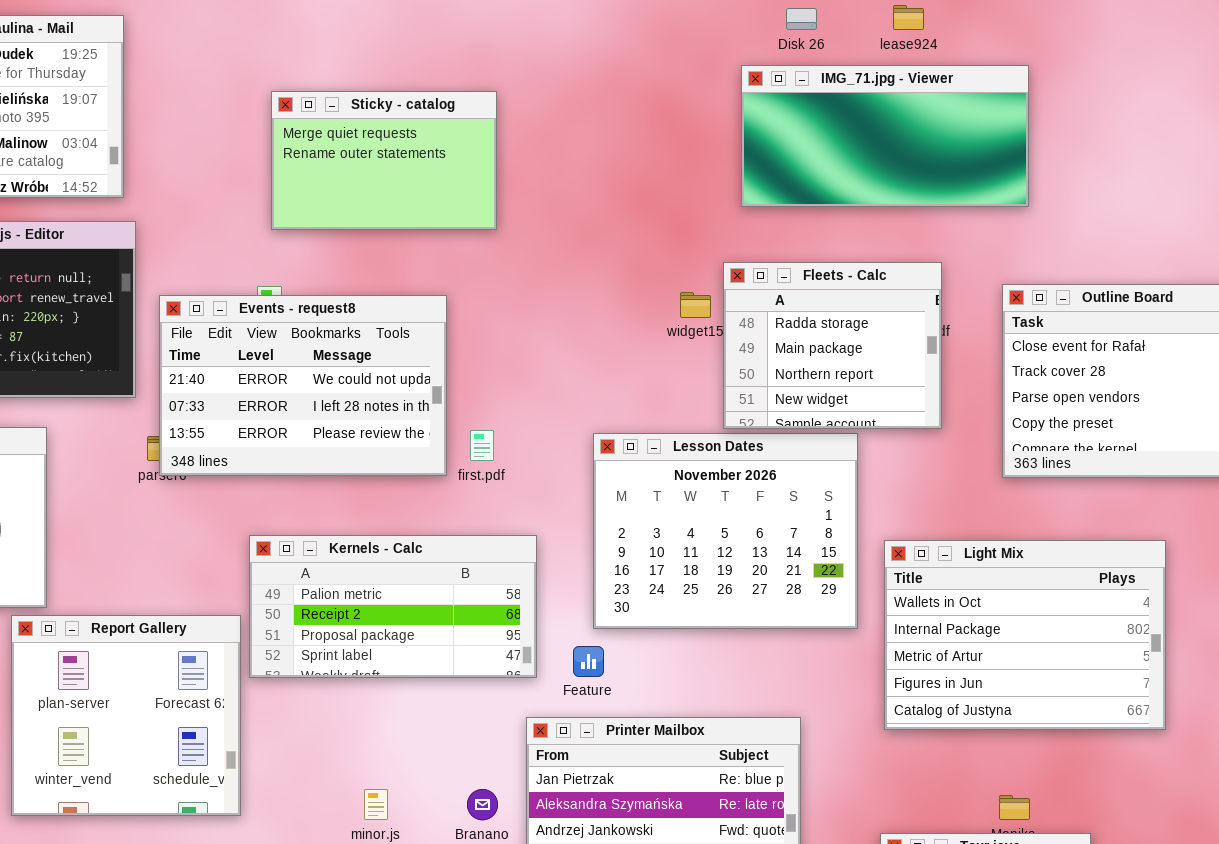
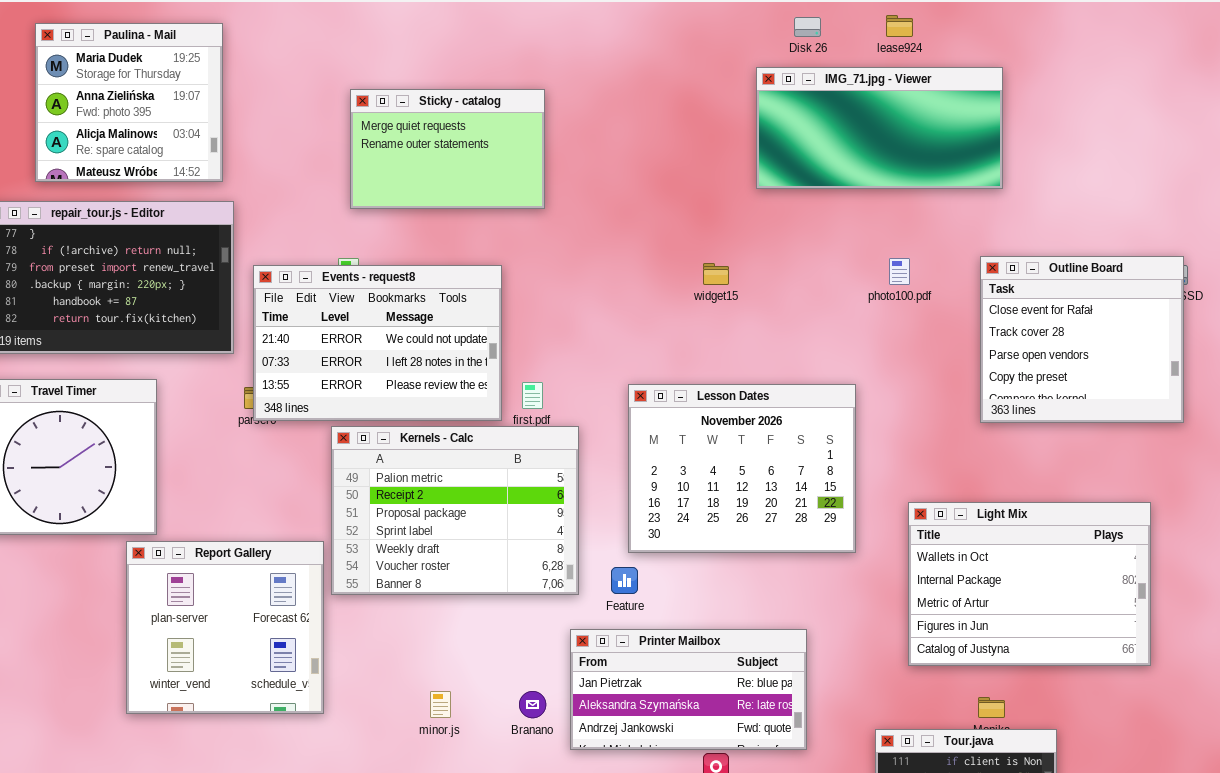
Fleets - Calc: [723,262,942,429] -> none, closed
Kernels - Calc: [249,535,537,678] -> [331,426,579,595], resized
Light Mix: [884,540,1166,730] -> [908,502,1151,666], moved

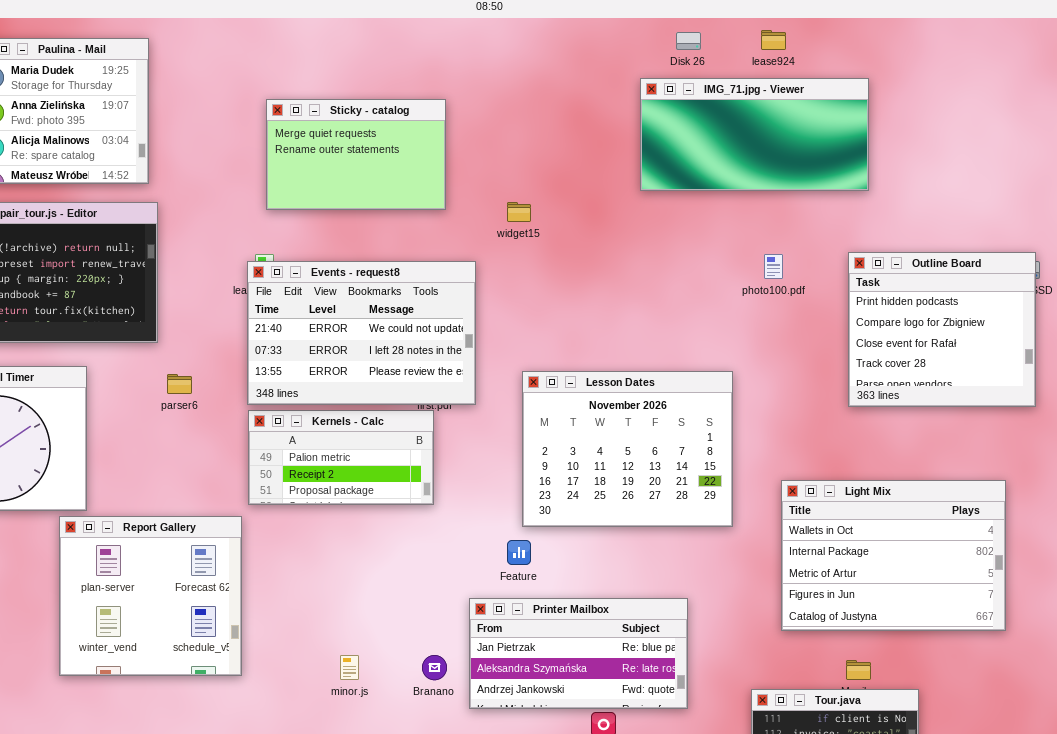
Outline Board: [980,256,1184,423] -> [848,252,1036,407], scrolled up 2 rows
widget15: [703,263,729,285] -> [507,202,531,222], moved
Events - request8: [253,265,502,421] -> [247,261,476,405], moved
Kernels - Calc: [331,426,579,595] -> [248,410,434,505], resized

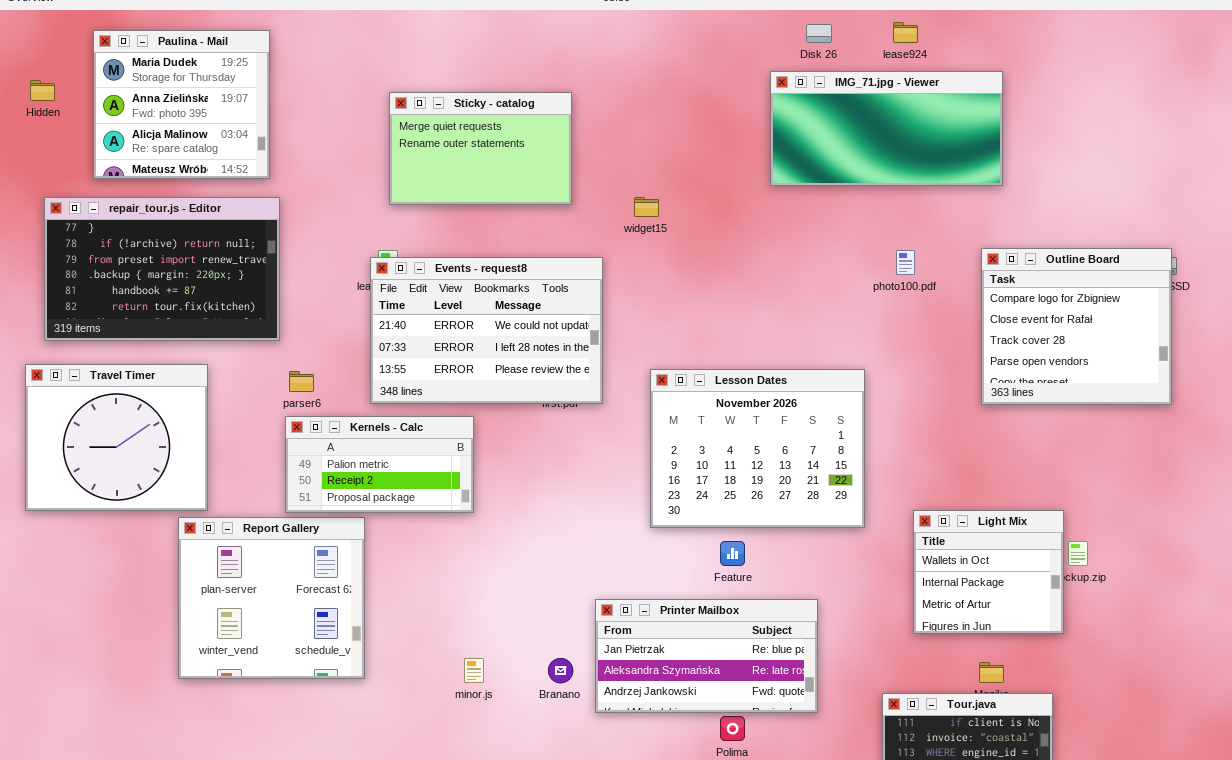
Outline Board: [848,252,1036,407] -> [981,248,1172,405], scrolled down 1 row
Kernels - Calc: [248,410,434,505] -> [285,416,474,513], moved
Light Mix: [781,480,1006,631] -> [913,510,1064,634], resized
Feature: [507,540,531,565] -> [720,541,745,566], moved

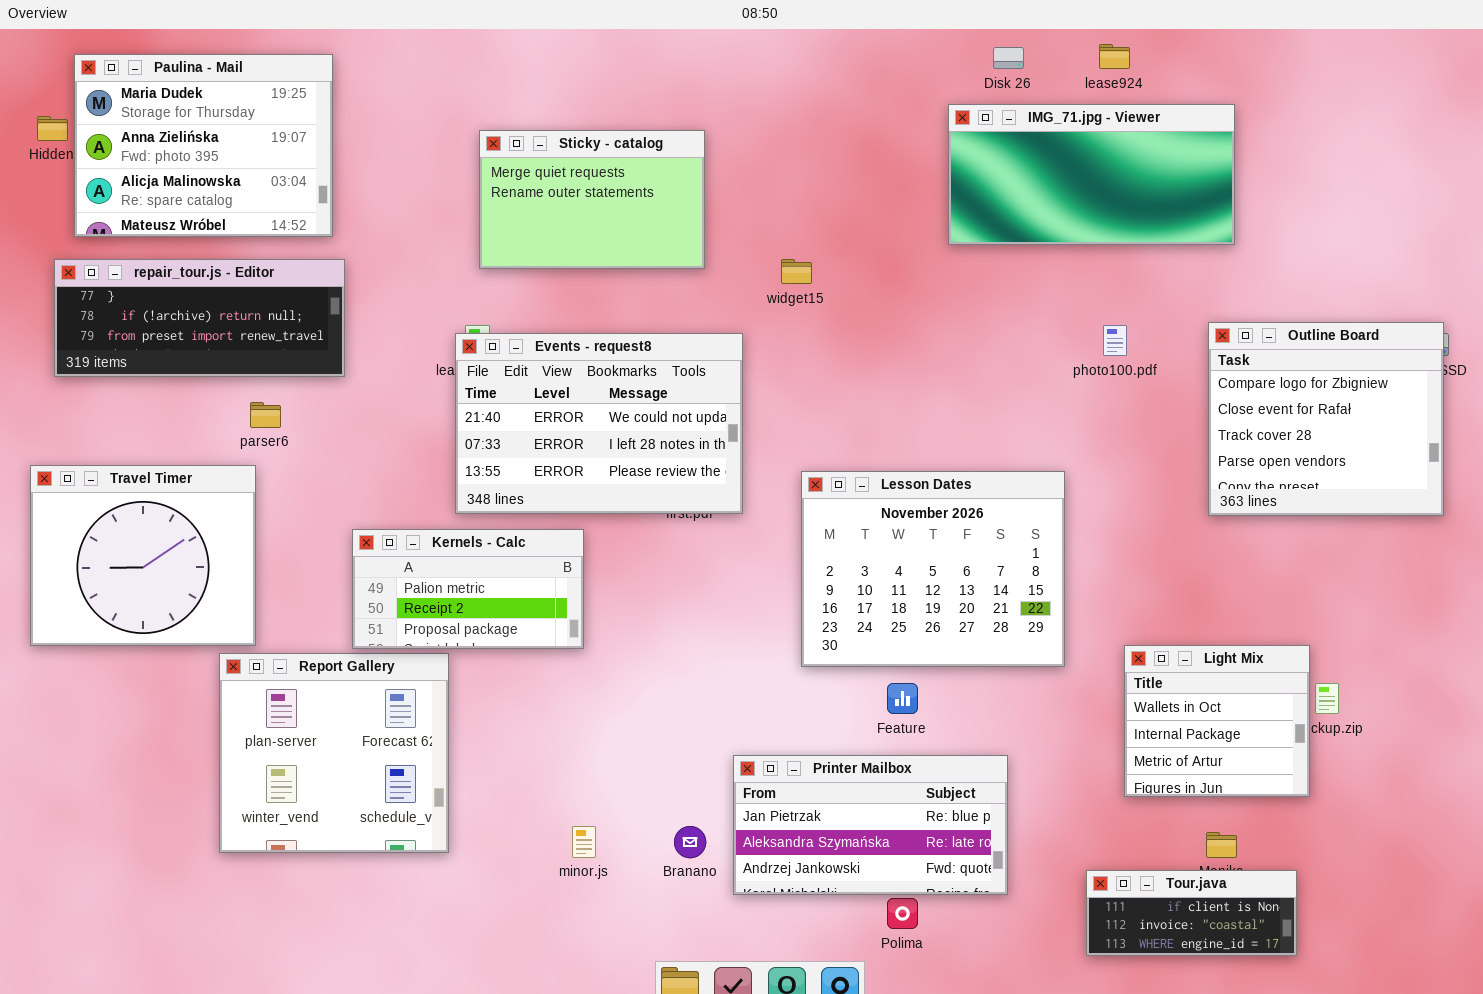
Paulina - Mail: [93,30,270,179] -> [74,54,333,237], resized
repair_tour.js - Editor: [44,197,280,341] -> [54,259,345,377], resized
parser6: [289,371,314,392] -> [250,402,281,428], moved

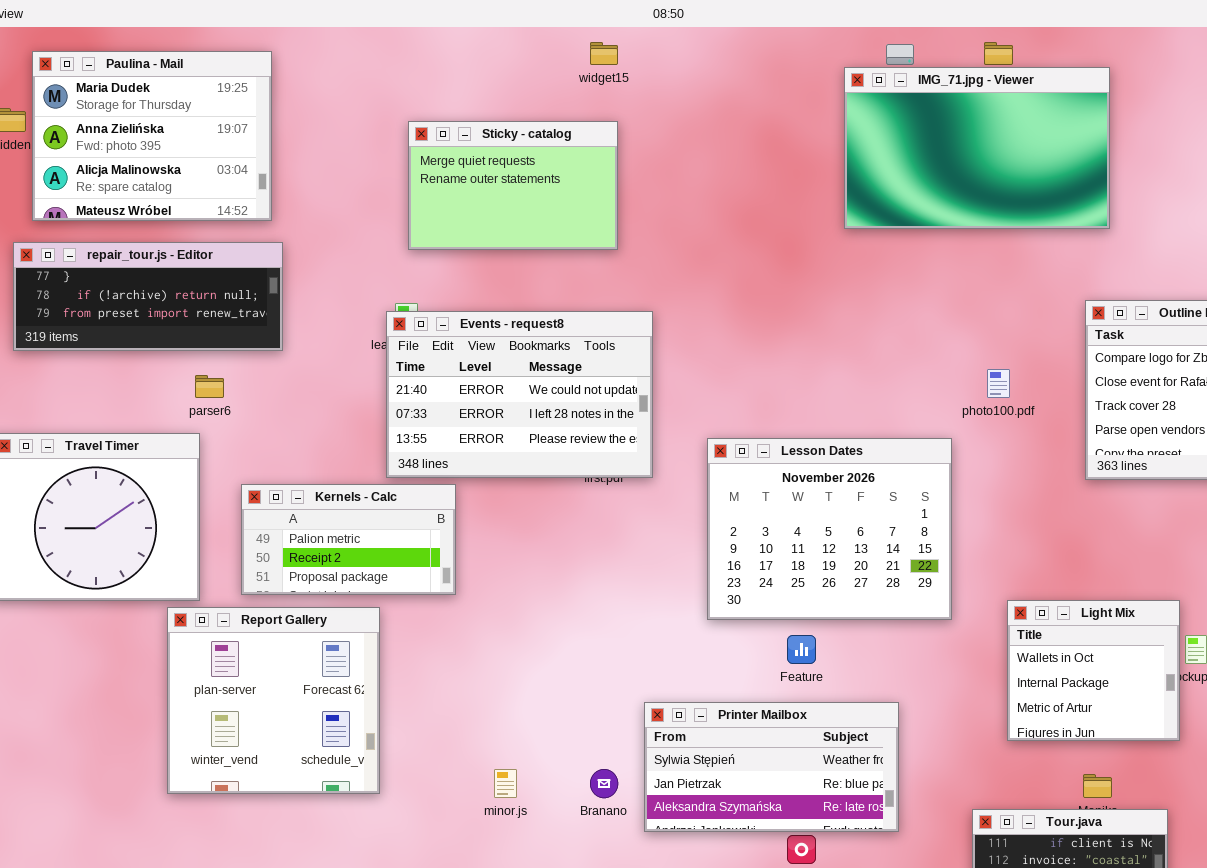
IMG_71.jpg - Viewer: [948,104,1235,245] -> [844,67,1110,229], resized
widget15: [781,259,812,284] -> [590,42,618,65], moved
photo100.pdf: [1103,325,1127,356] -> [987,369,1010,398], moved
Kernels - Calc: [352,529,584,649] -> [241,484,456,595], moved
Printer Mailbox: [733,755,1008,895] -> [644,702,899,832], scrolled up 1 row

